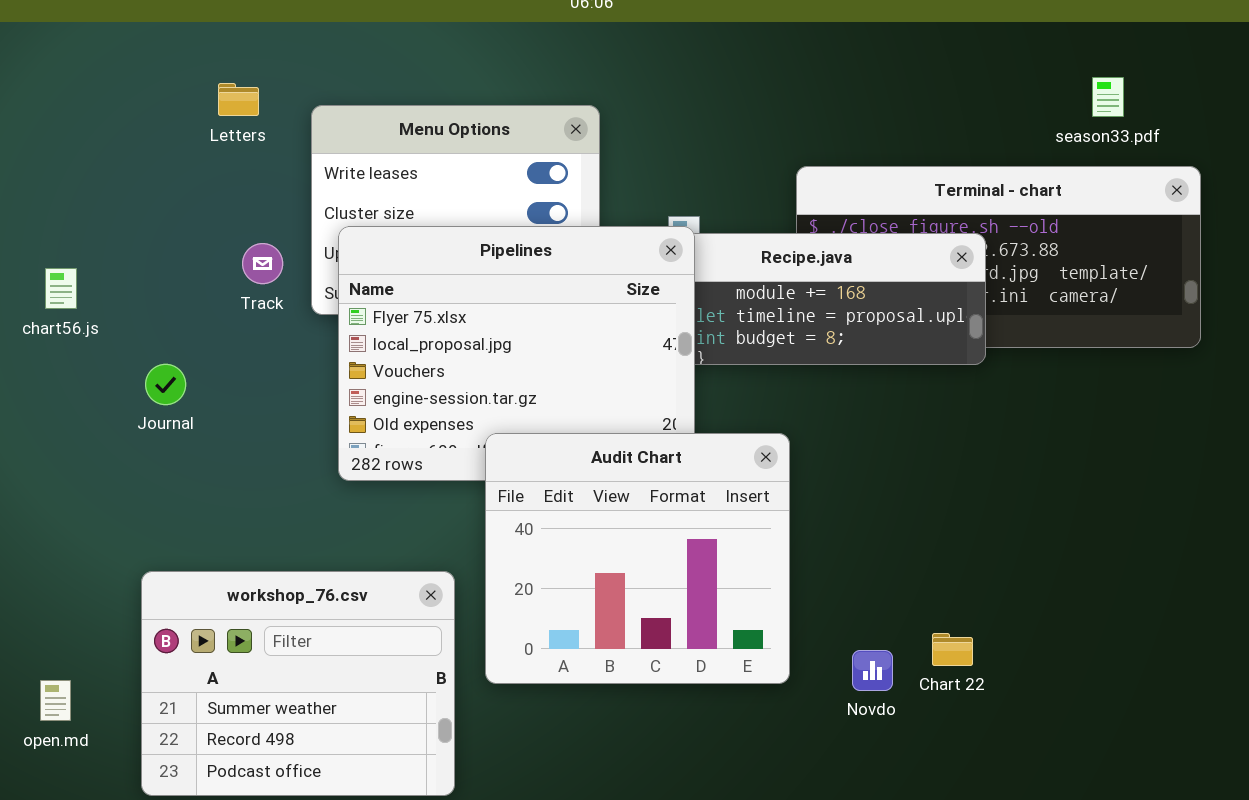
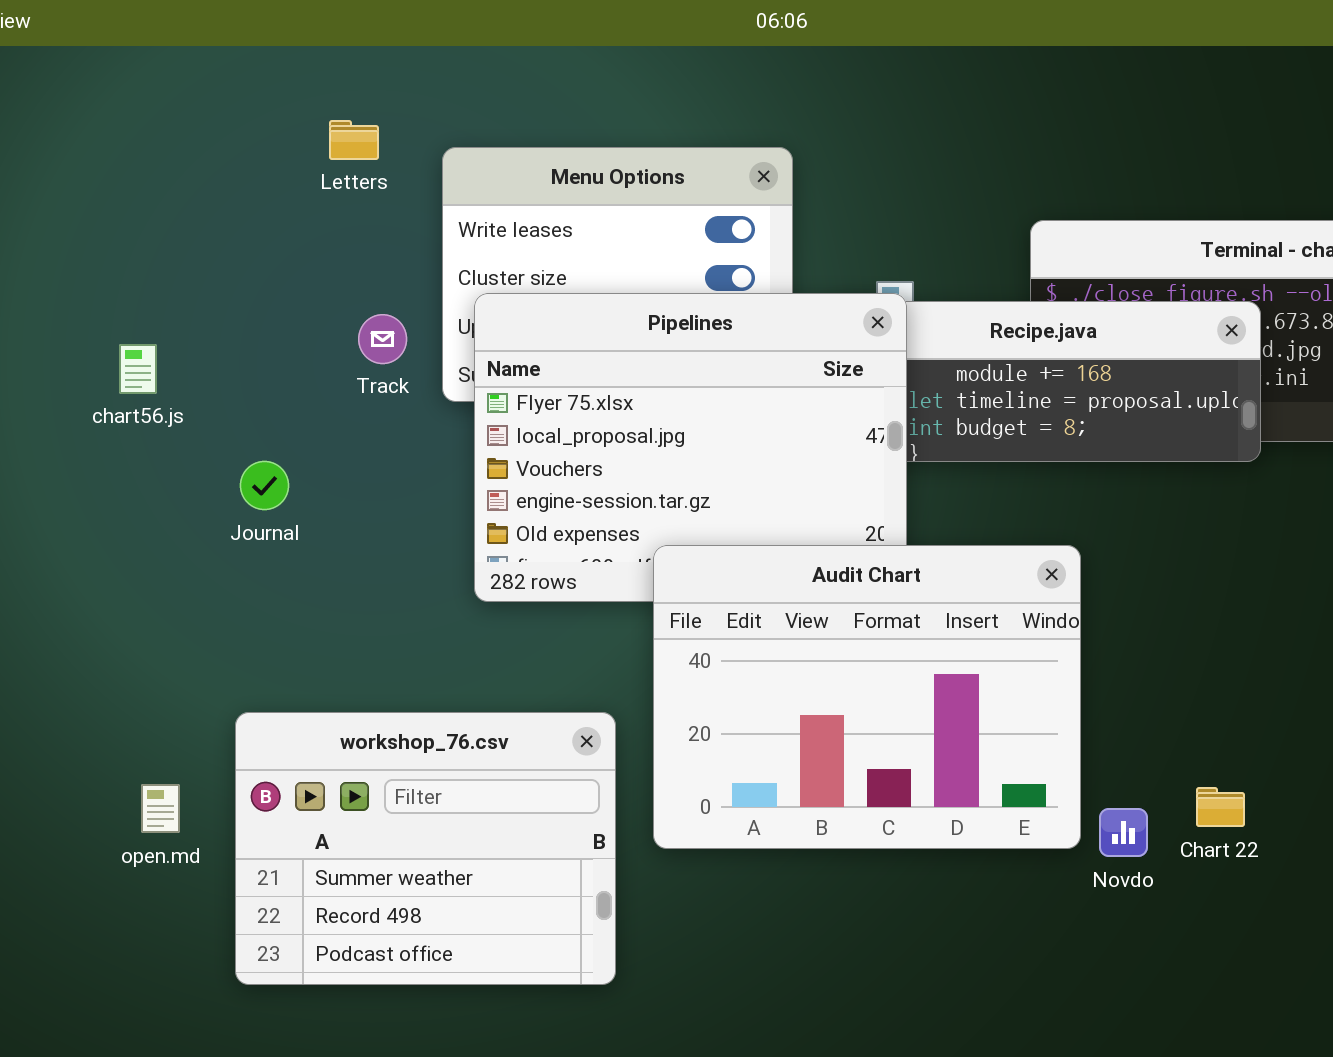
Audit Chart: [485,433,790,684] -> [653,545,1081,849], resized
open.md: [40,680,71,721] -> [141,784,180,833], moved

